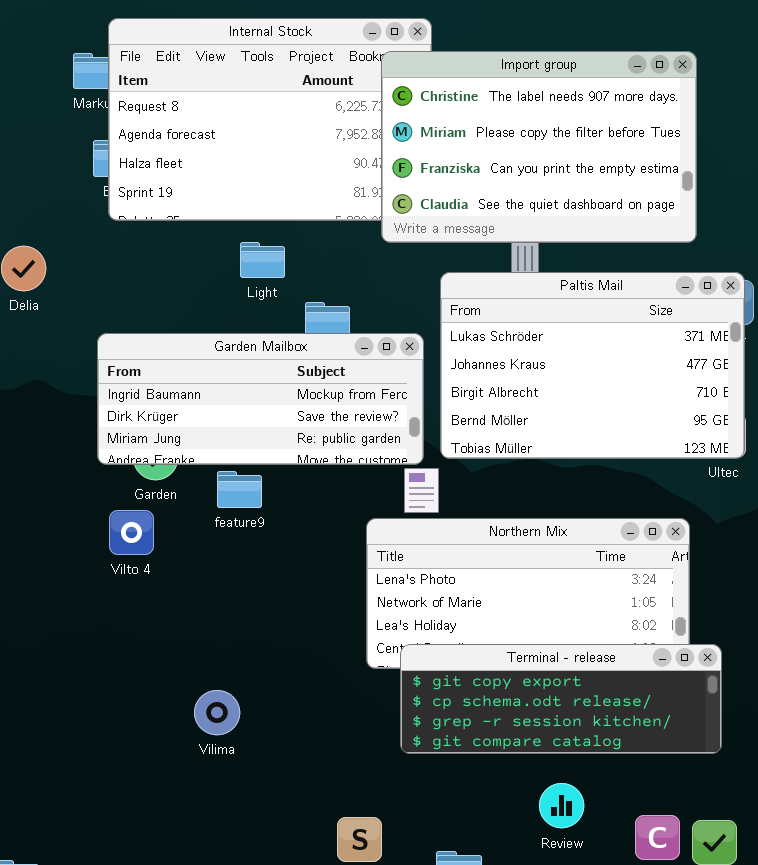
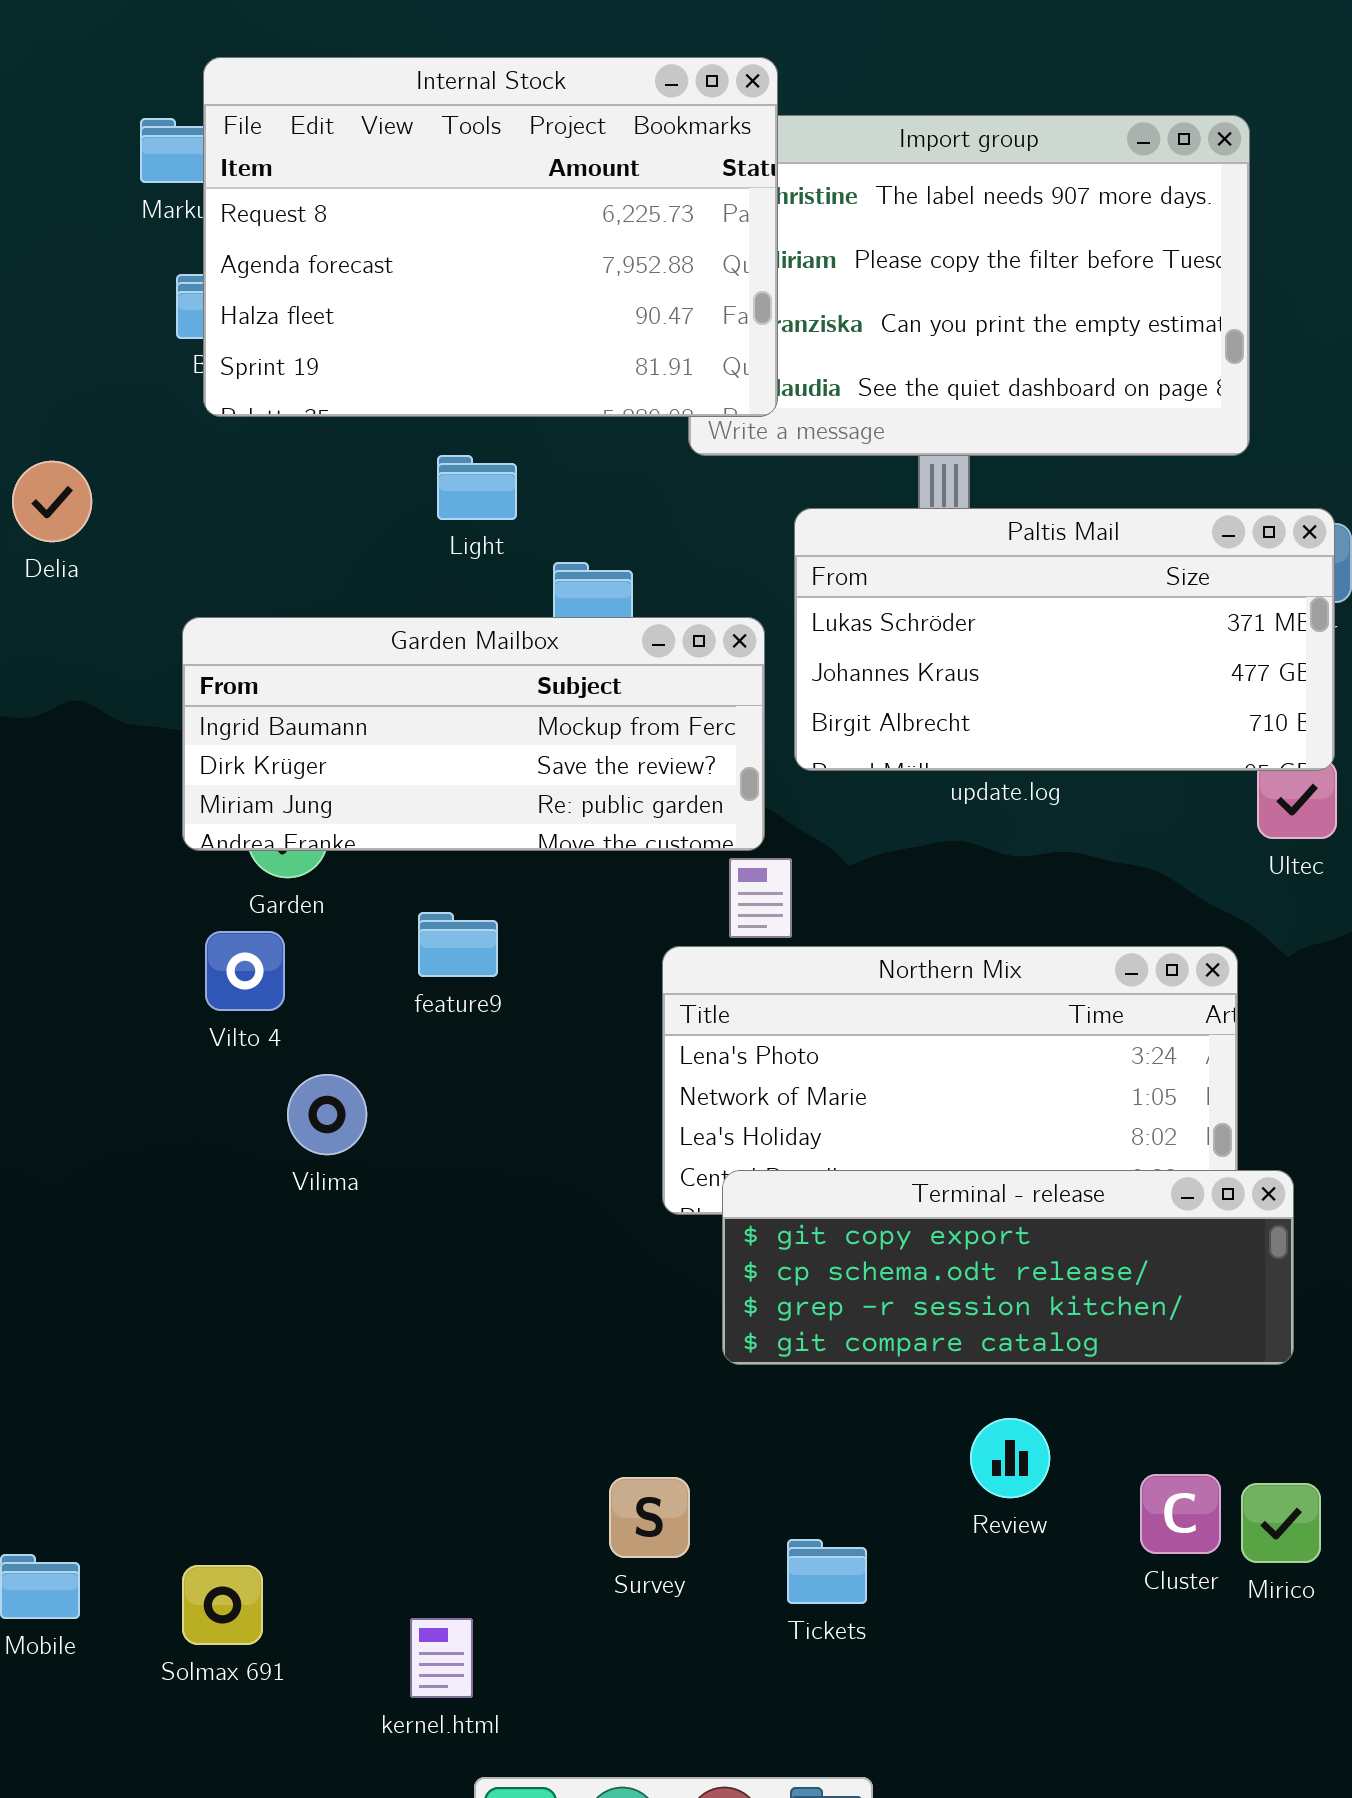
Internal Stock: [108,18,432,221] -> [203,57,778,417], raised
Paltis Mail: [440,272,745,459] -> [794,508,1335,771], resized
feature9: [217,471,262,508] -> [418,912,498,977], moved
Vilima: [194,690,240,735] -> [287,1074,367,1155], moved

